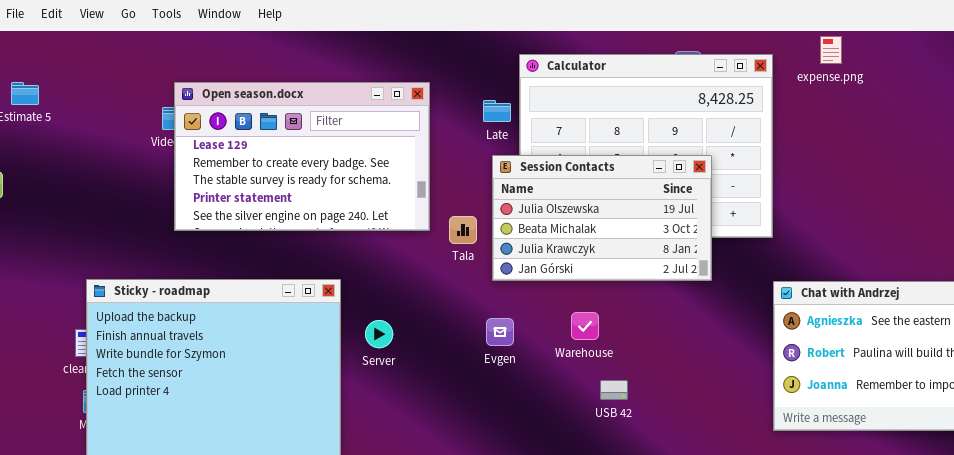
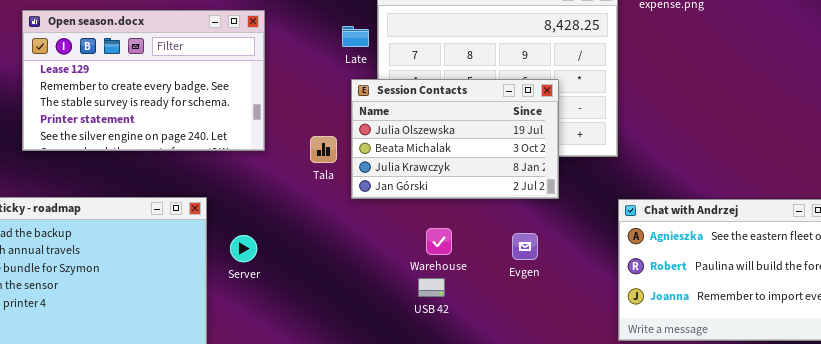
Open season.docx: [174,82,430,231] -> [22,10,265,151], moved
Evgen: [486,318,514,346] -> [512,233,538,260], moved
USB 42: [600,380,628,400] -> [418,278,445,297], moved

